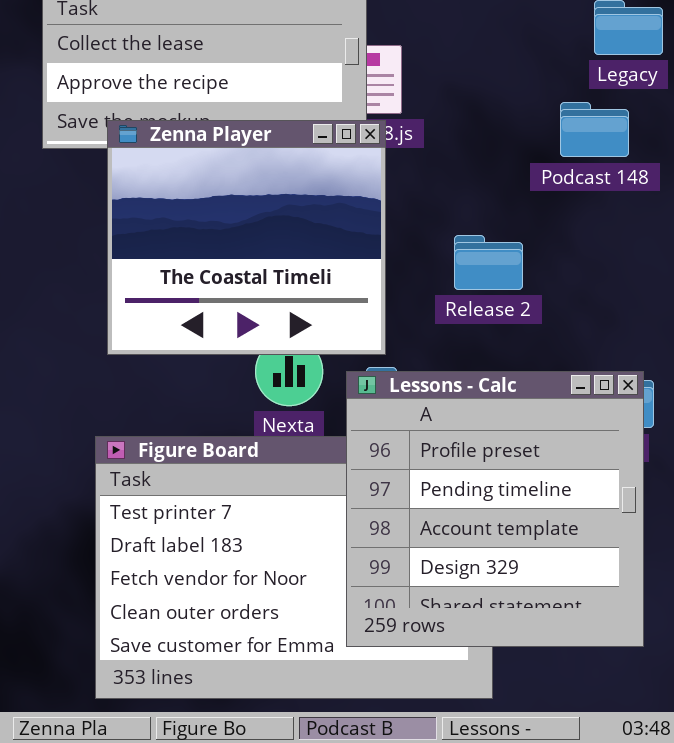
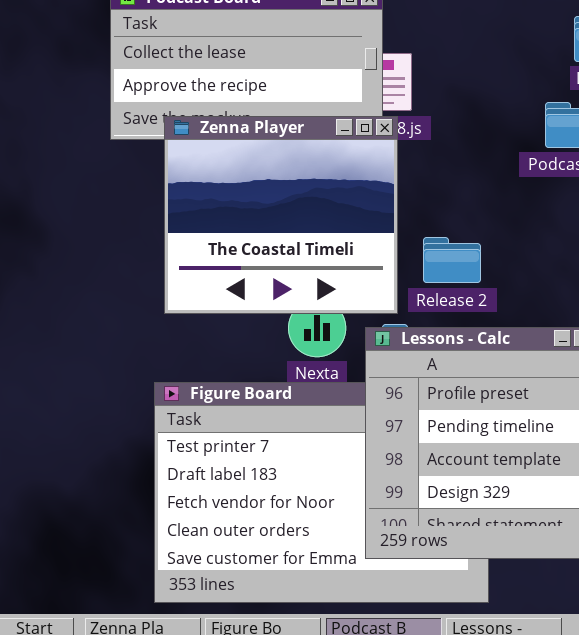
Release 2: [454,235,523,290] -> [423,237,481,283], moved

